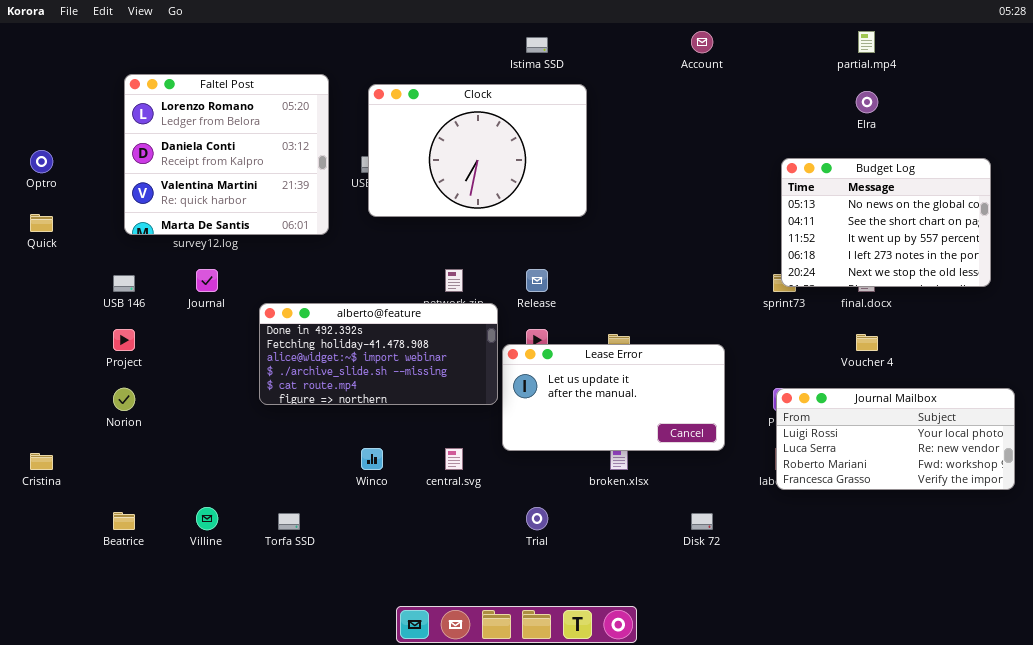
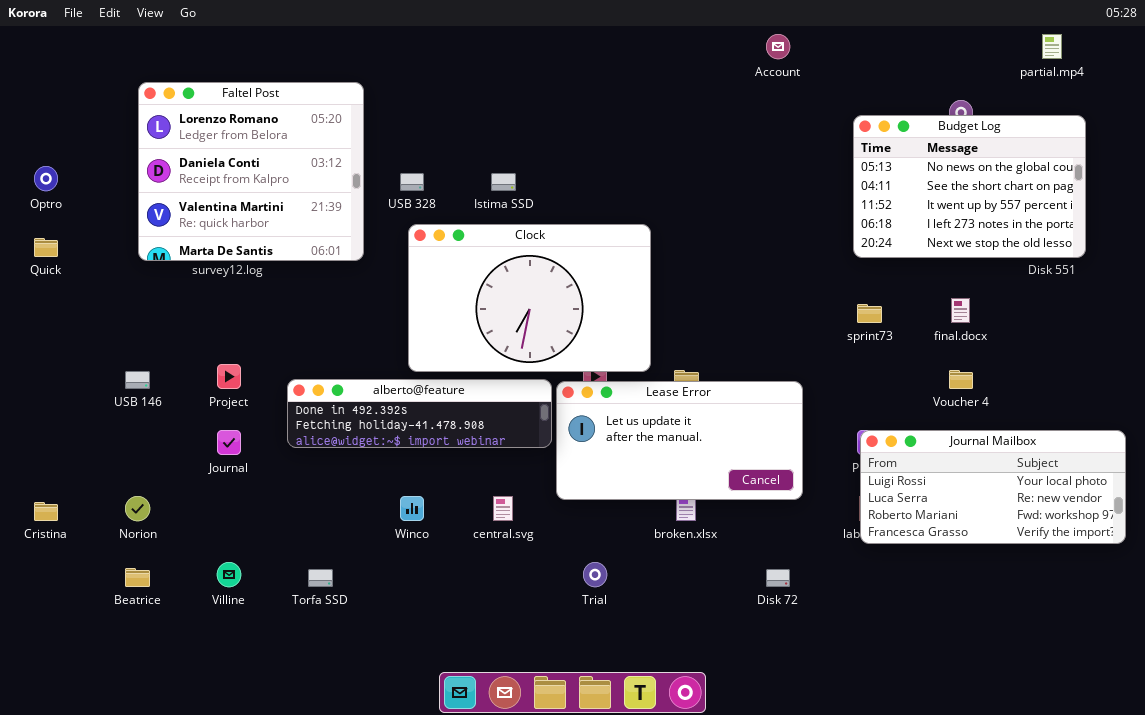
partial.mp4: [858,31,875,53] -> [1042,34,1062,59], moved
Istima SSD: [526,37,548,53] -> [491,173,516,191], moved
Clock: [368,84,587,217] -> [408,224,651,372], moved
Budget Log: [781,158,991,287] -> [853,115,1086,258], moved
Journal: [196,269,218,292] -> [217,430,241,455], moved
USB 146: [113,275,135,292] -> [125,371,150,389], moved
alberto@feature: [259,303,498,405] -> [287,379,552,448], resized
Project: [113,329,135,351] -> [217,364,241,389], moved
Norion: [113,388,135,411] -> [125,496,150,521], moved

